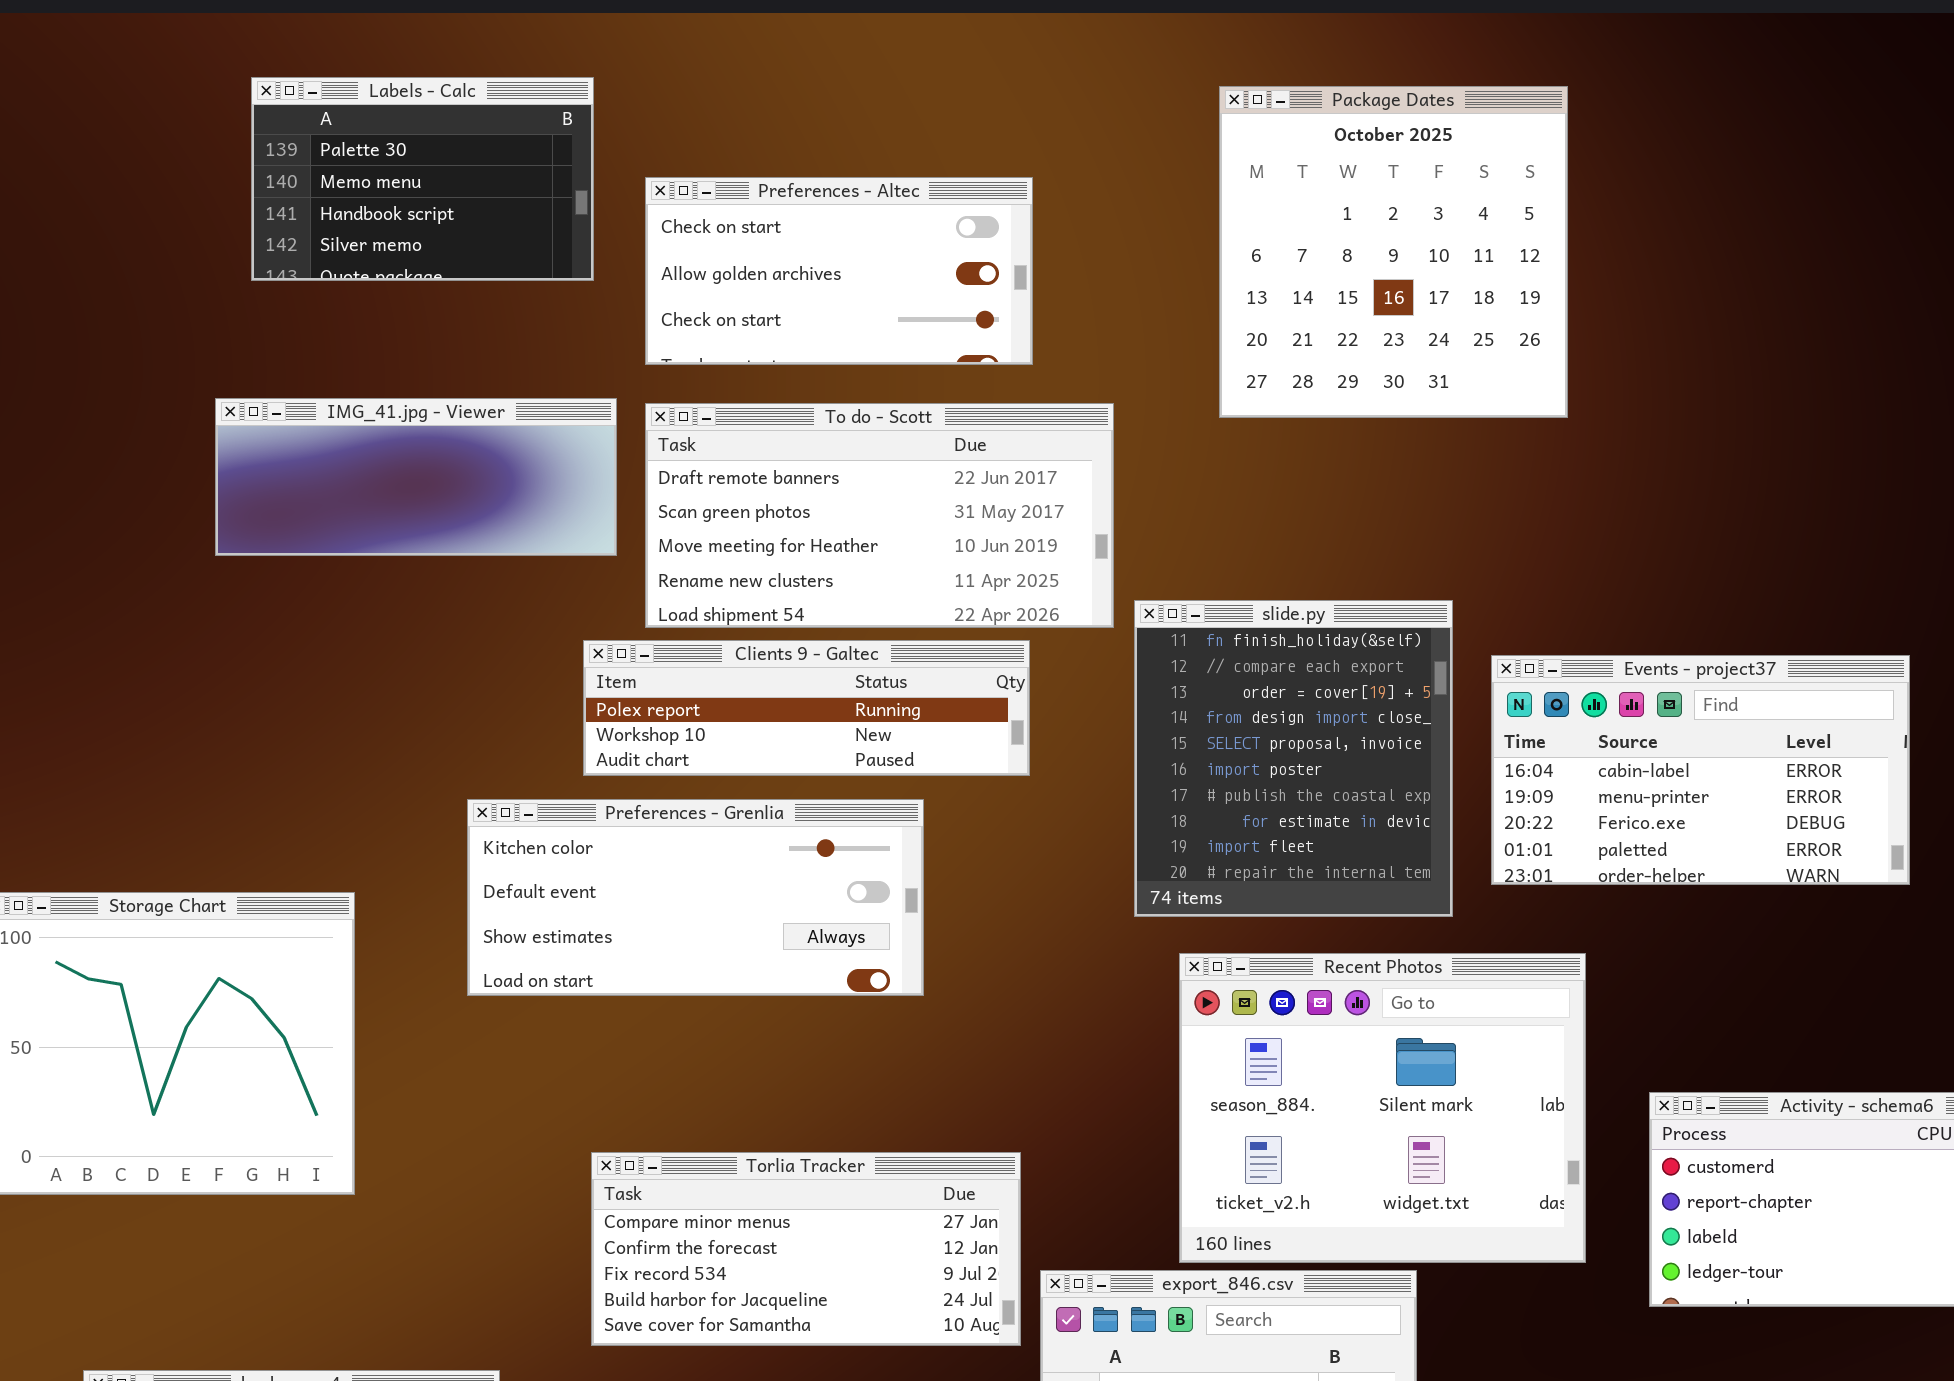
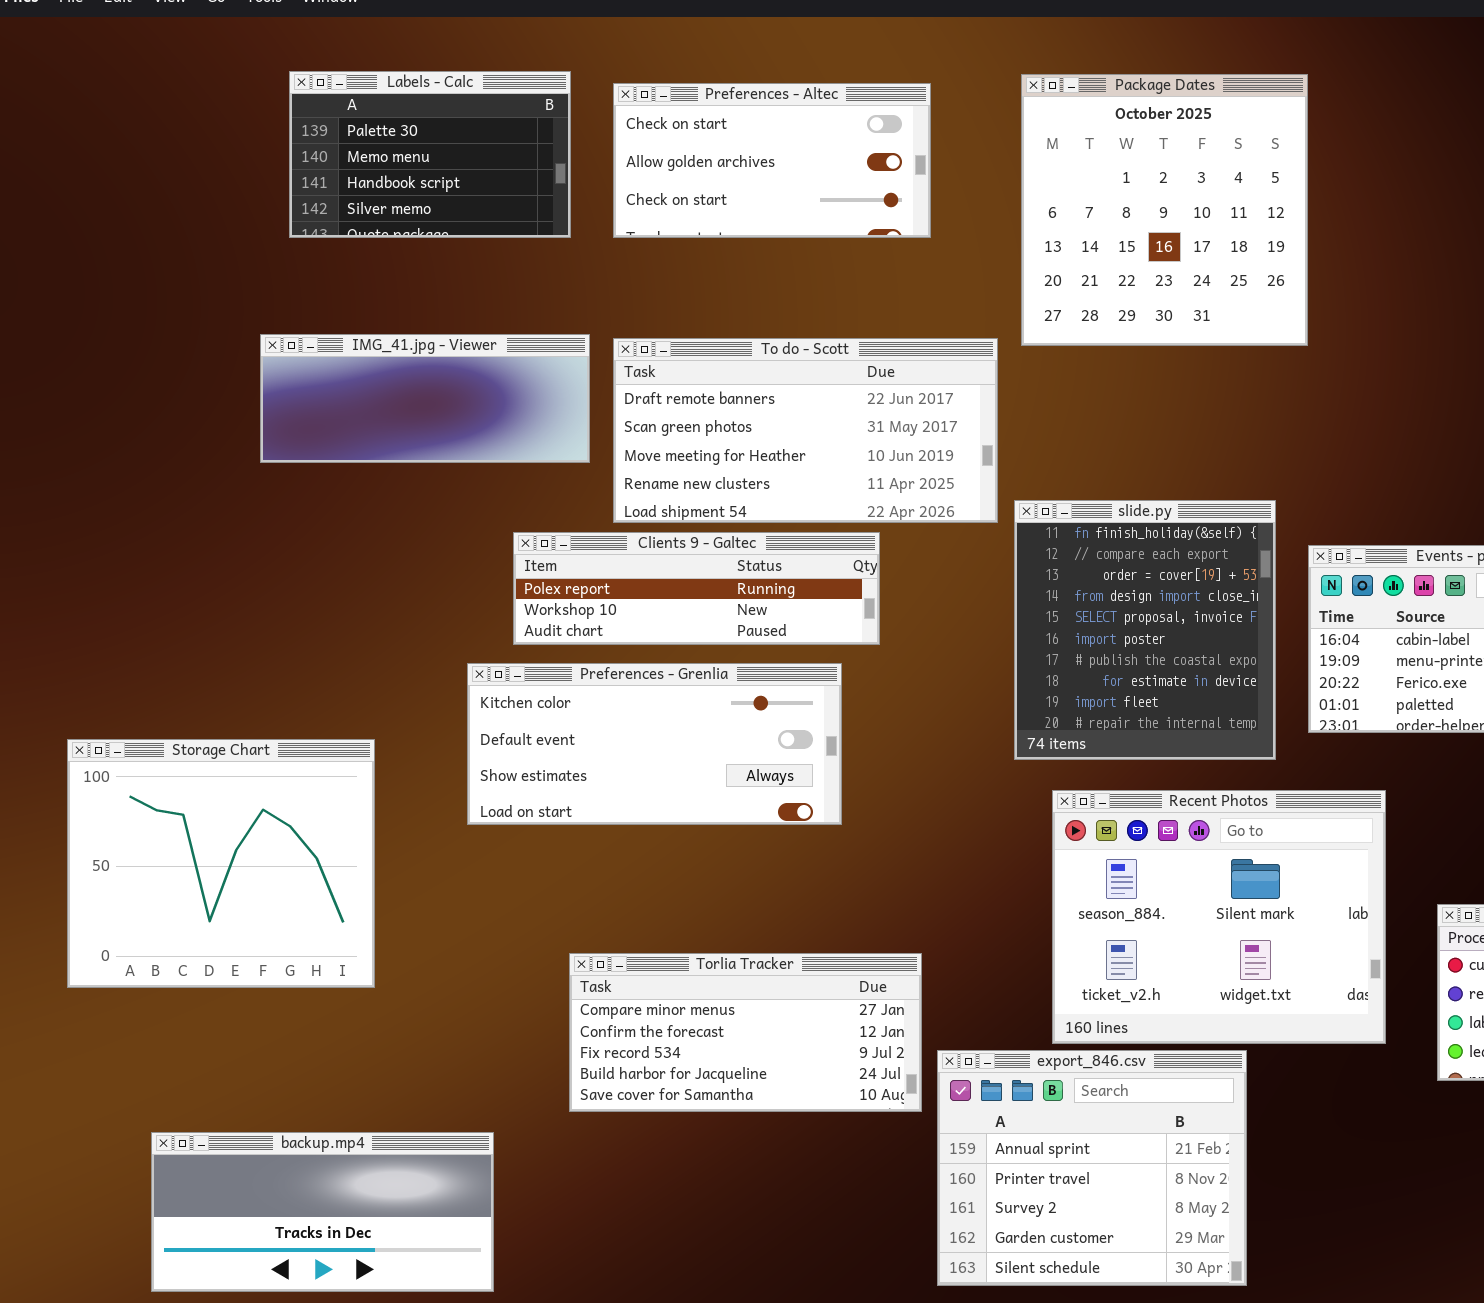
Package Dates: [1219,86,1568,418] -> [1021,74,1308,346], moved
Preferences - Altec: [645,177,1033,365] -> [613,83,931,238], moved
Clients 9 - Galtec: [583,640,1030,776] -> [513,532,880,645], moved

